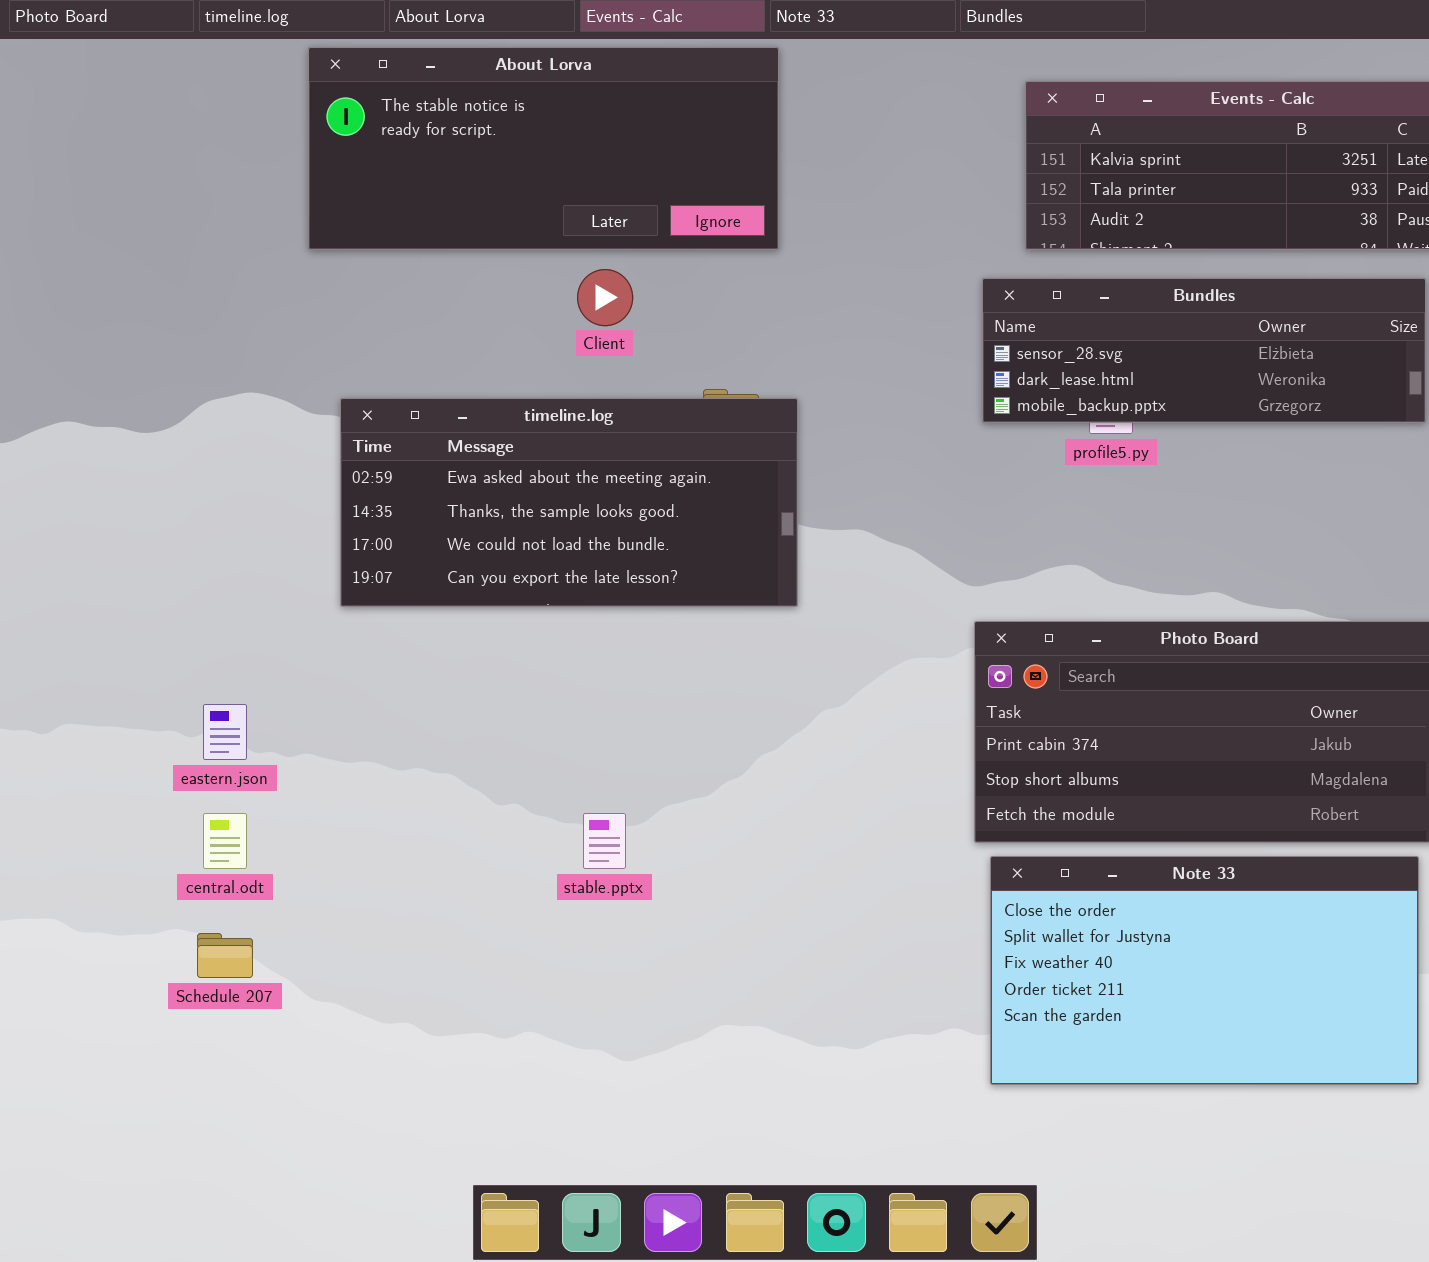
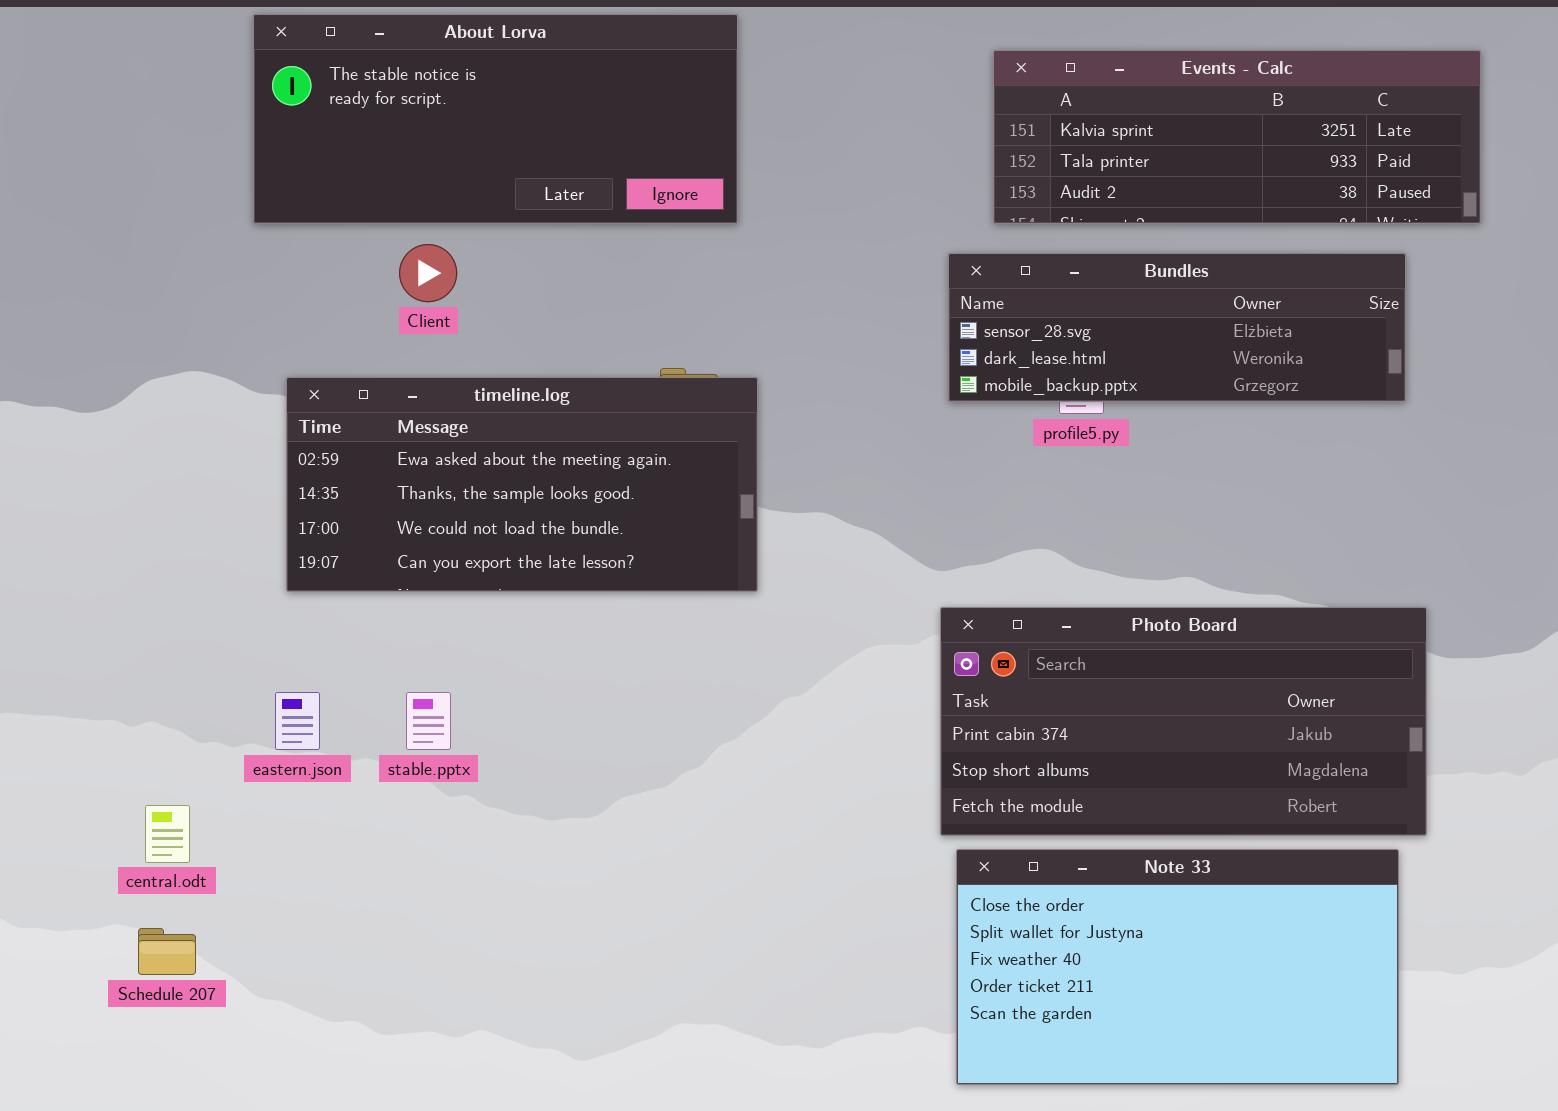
Client: [577,269,633,326] -> [399,244,457,302], moved
eastern.json: [203,704,247,760] -> [275,692,320,750], moved
stable.pptx: [583,813,626,869] -> [406,692,451,750], moved

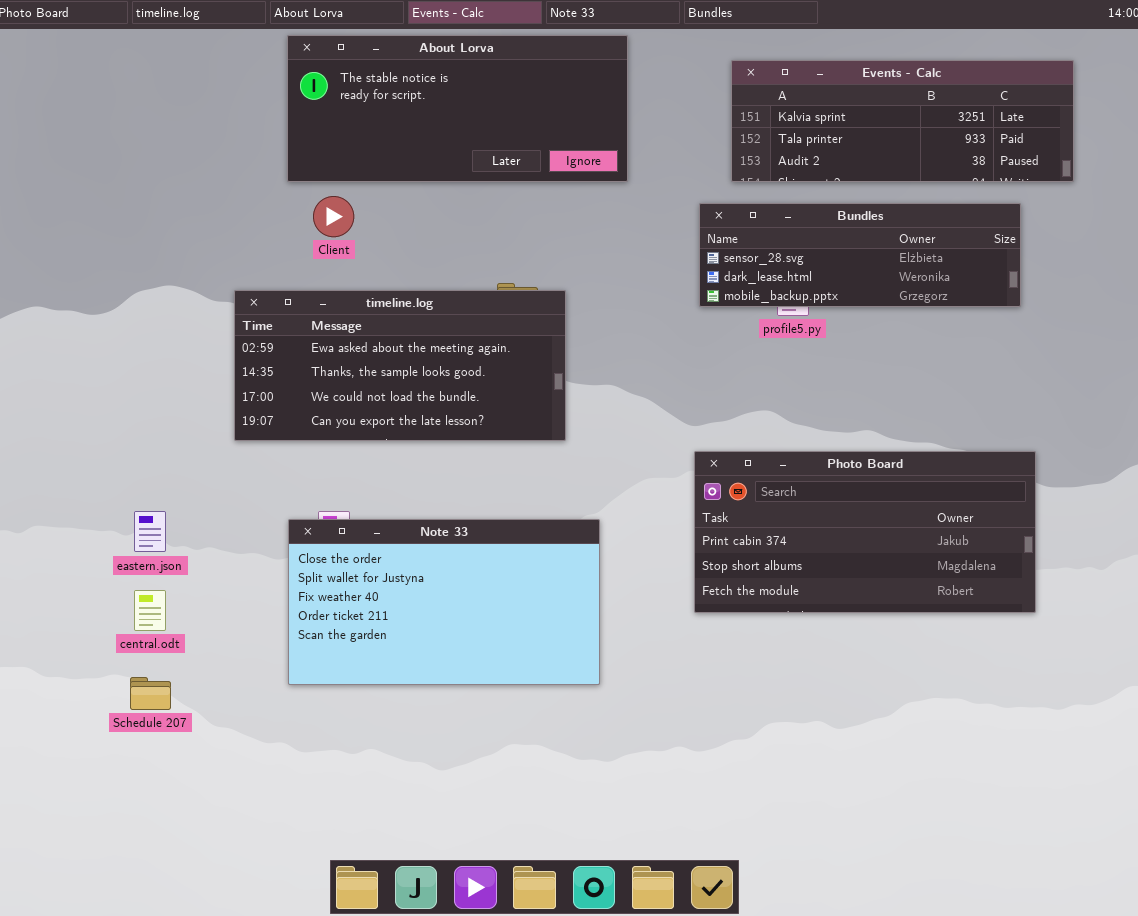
About Lorva: [253,14,738,224] -> [287,35,628,182], moved
eastern.json: [275,692,320,750] -> [134,511,166,552], moved
Note 33: [956,849,1399,1085] -> [288,519,600,685], moved

